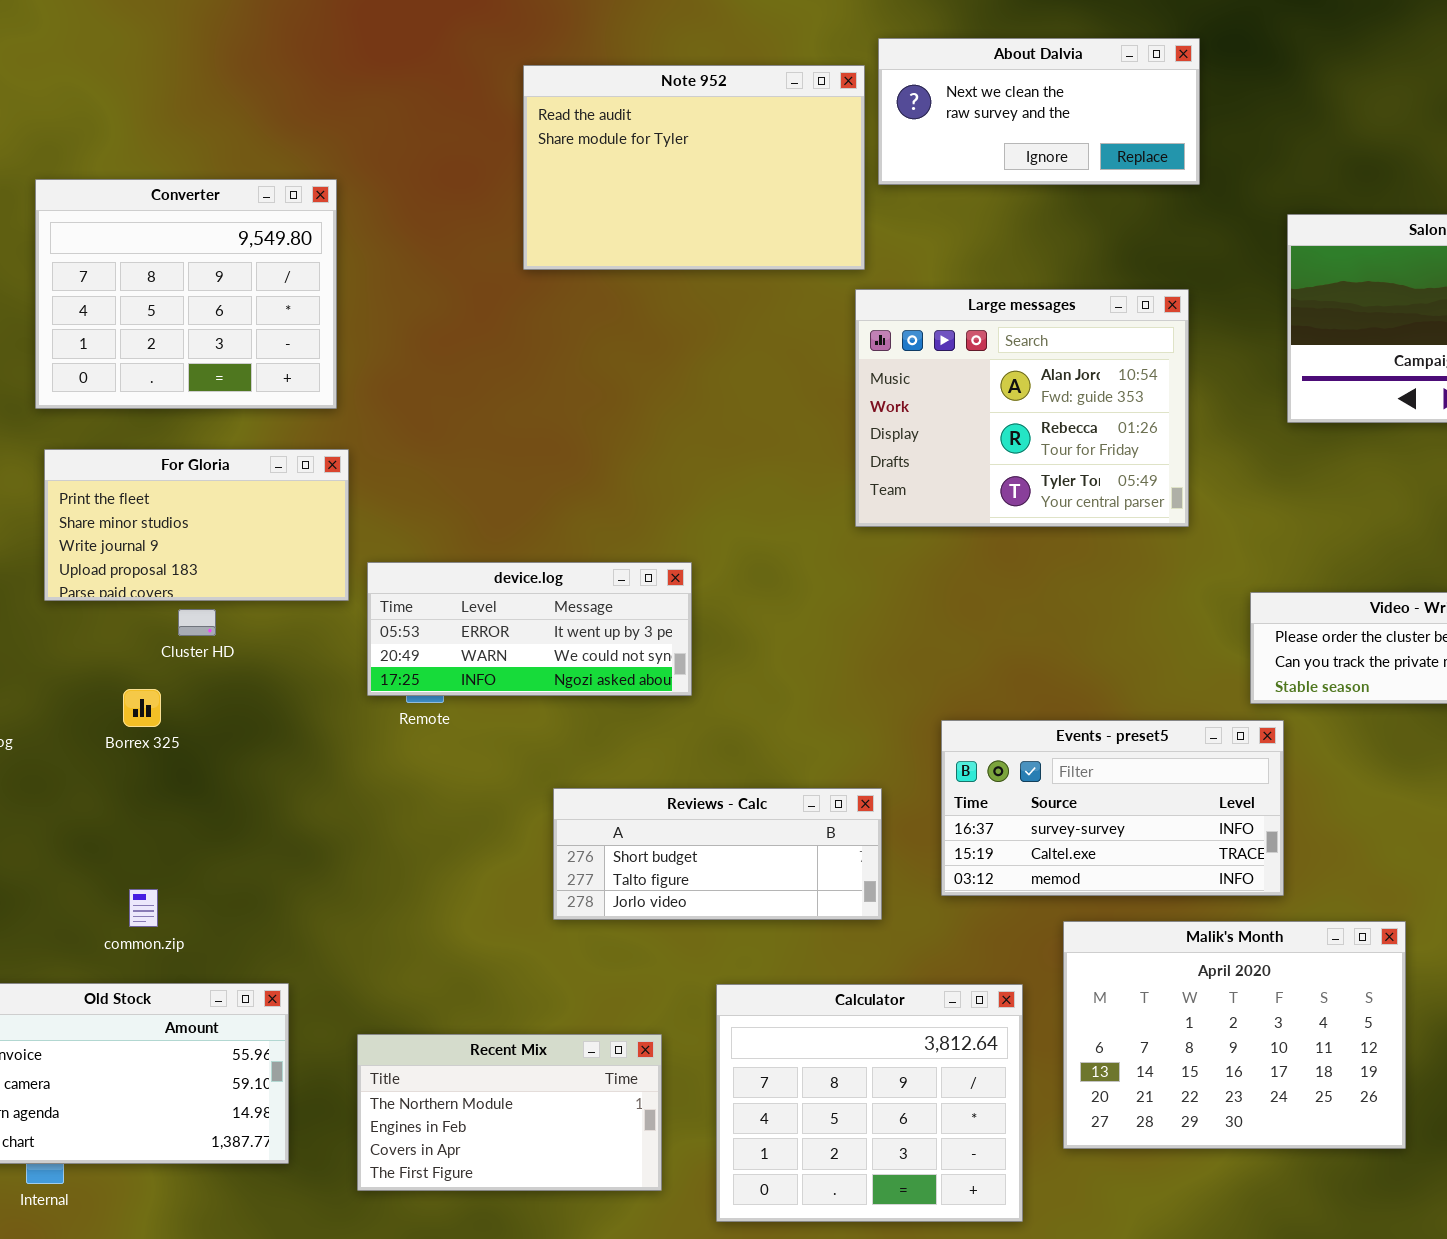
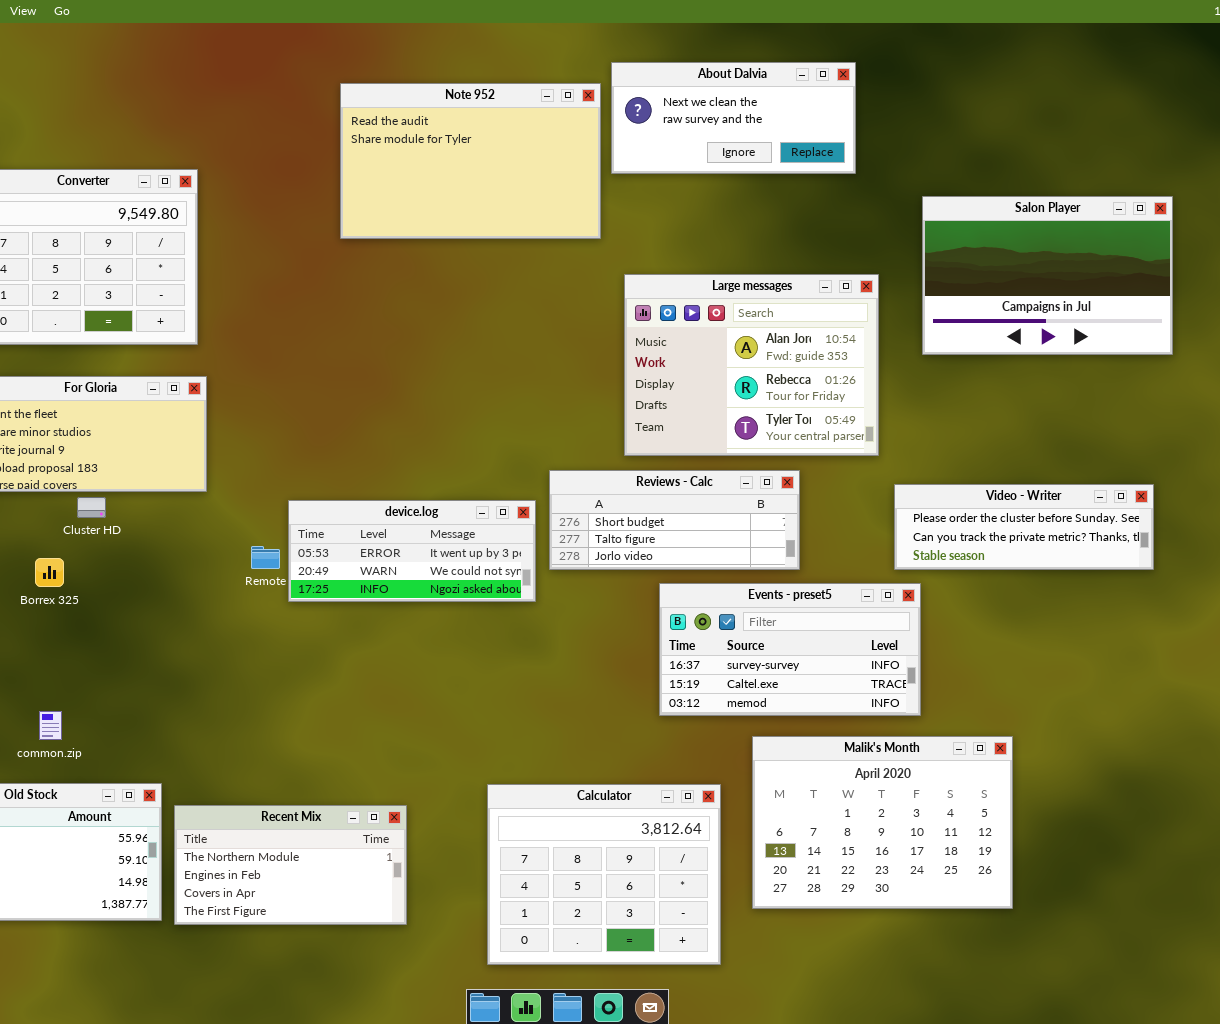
Large messages: [855,289,1189,527] -> [624,274,879,456], moved
device.log: [367,562,692,696] -> [288,500,536,602], moved
Reviews - Calc: [553,788,882,920] -> [549,470,800,570], moved
Recent Mix: [357,1034,662,1191] -> [174,805,407,925], moved

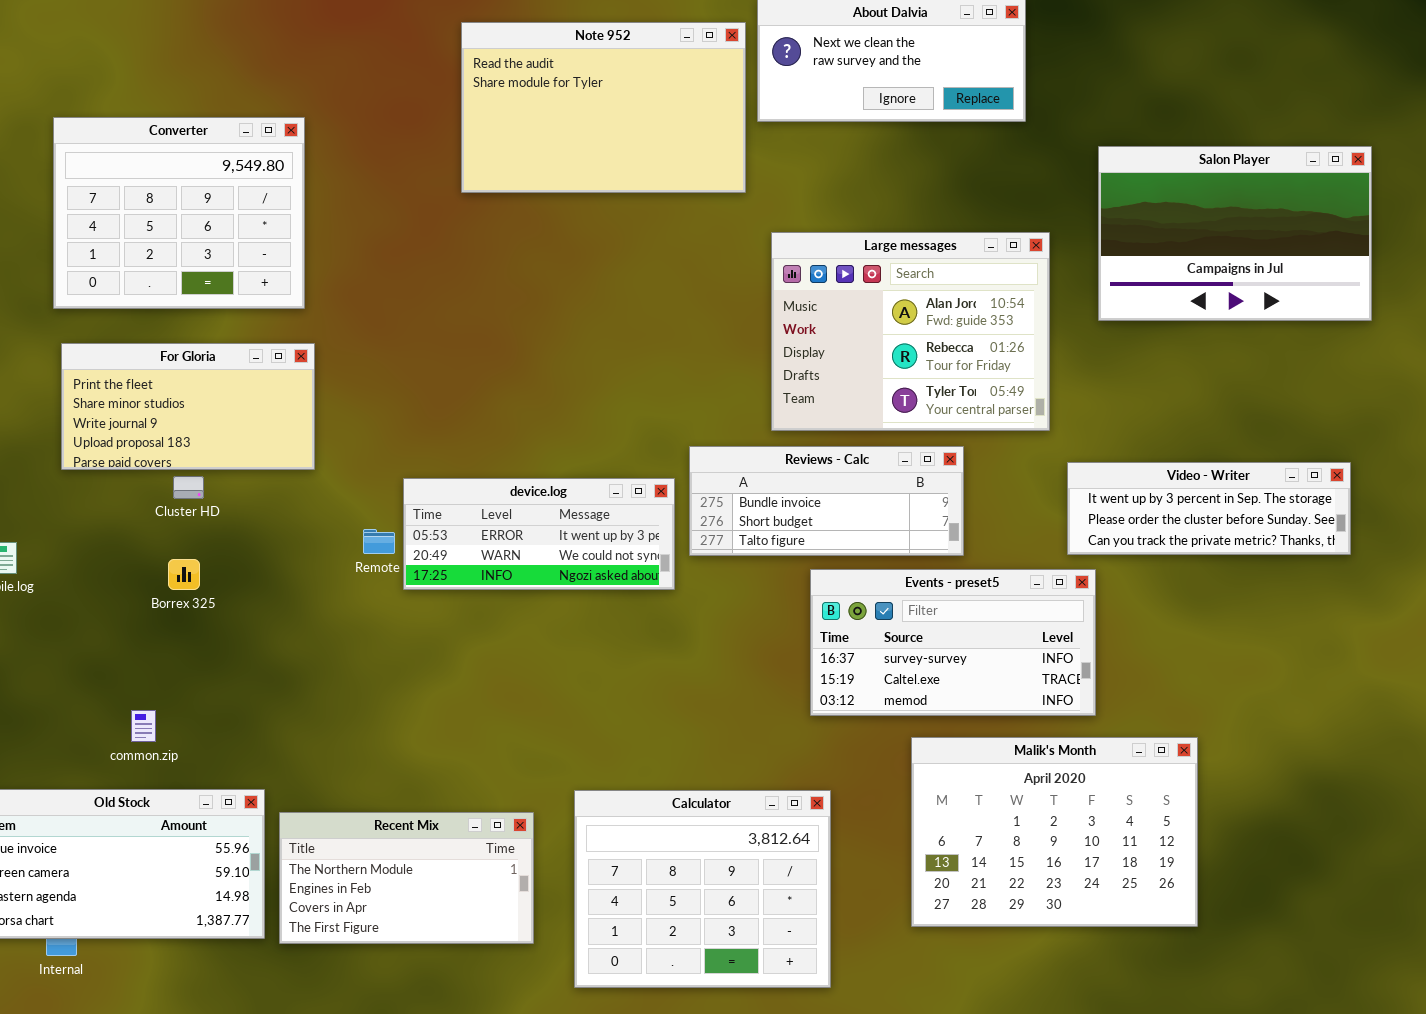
Reviews - Calc: [549,470,800,570] -> [689,446,964,556], scrolled up 1 row
Video - Writer: [894,484,1154,570] -> [1067,462,1351,555], scrolled up 1 row
Borrex 325: [35,558,64,587] -> [168,559,200,590], moved
Calculator: [487,784,721,965] -> [574,790,831,988], moved

